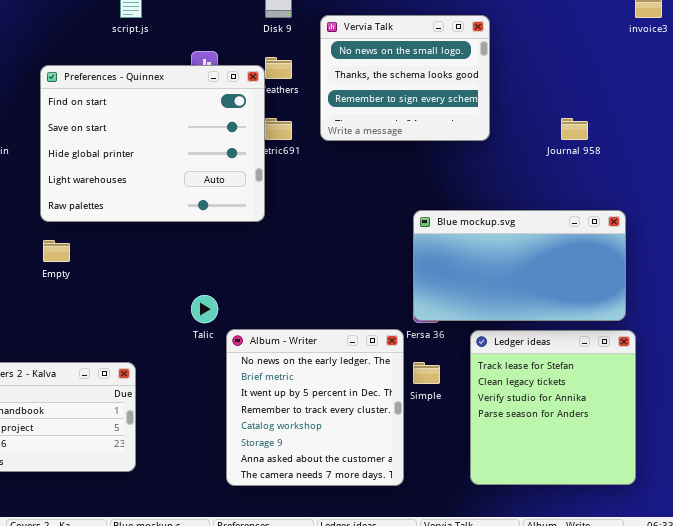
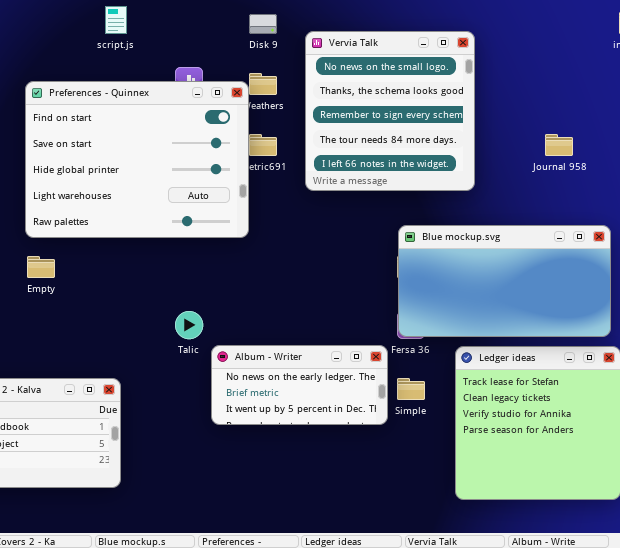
Vervia Talk: [320,15,490,141] -> [305,31,475,191], resized
Album - Writer: [226,329,404,486] -> [211,345,388,425], resized

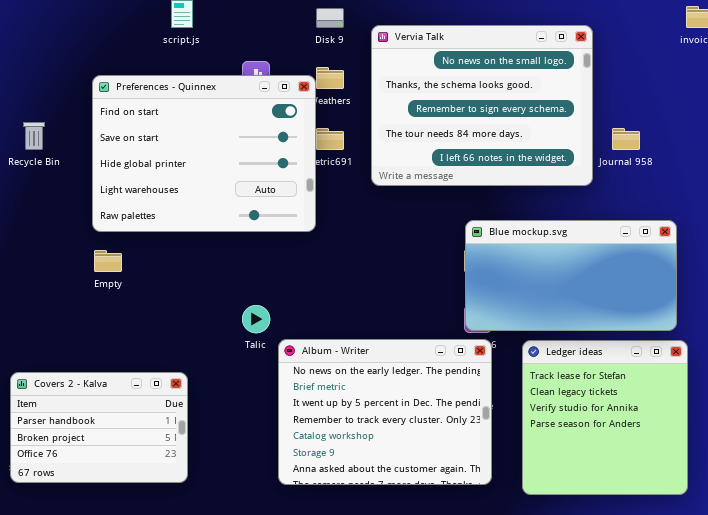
Vervia Talk: [305,31,475,191] -> [371,25,593,186], resized
Album - Writer: [211,345,388,425] -> [278,339,492,485], resized

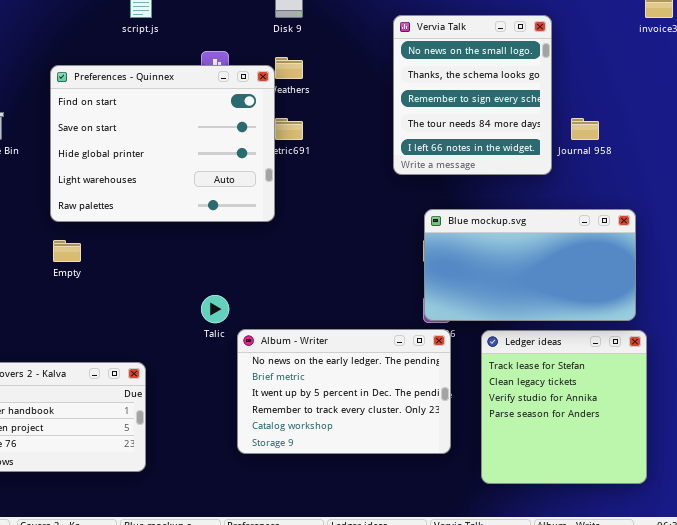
Vervia Talk: [371,25,593,186] -> [393,15,552,175], resized
Album - Writer: [278,339,492,485] -> [237,329,451,454], resized

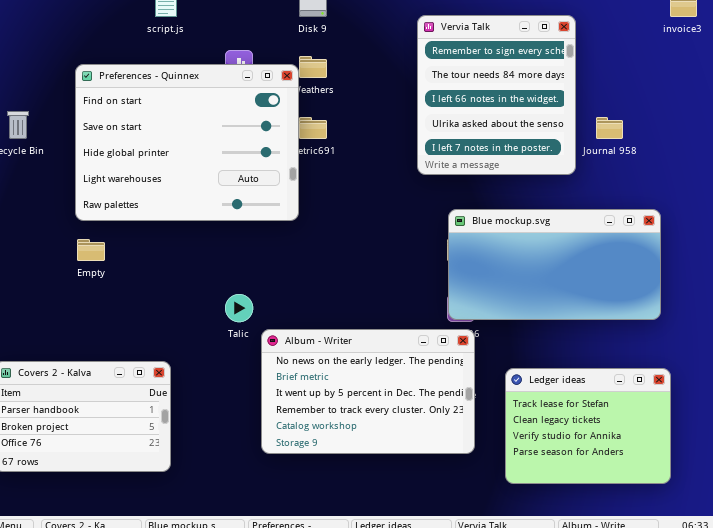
Vervia Talk: [393,15,552,175] -> [417,15,576,175], scrolled down 2 rows
Ledger ideas: [481,330,647,484] -> [505,368,671,484], resized

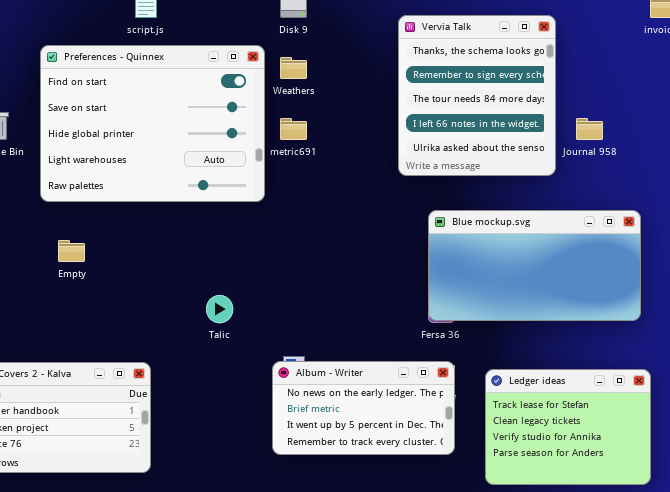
Vervia Talk: [417,15,576,175] -> [398,15,556,176], scrolled up 1 row
Preferences - Quinnex: [75,64,299,221] -> [40,45,265,202], moved
Album - Writer: [261,329,475,454] -> [272,361,455,455], resized

